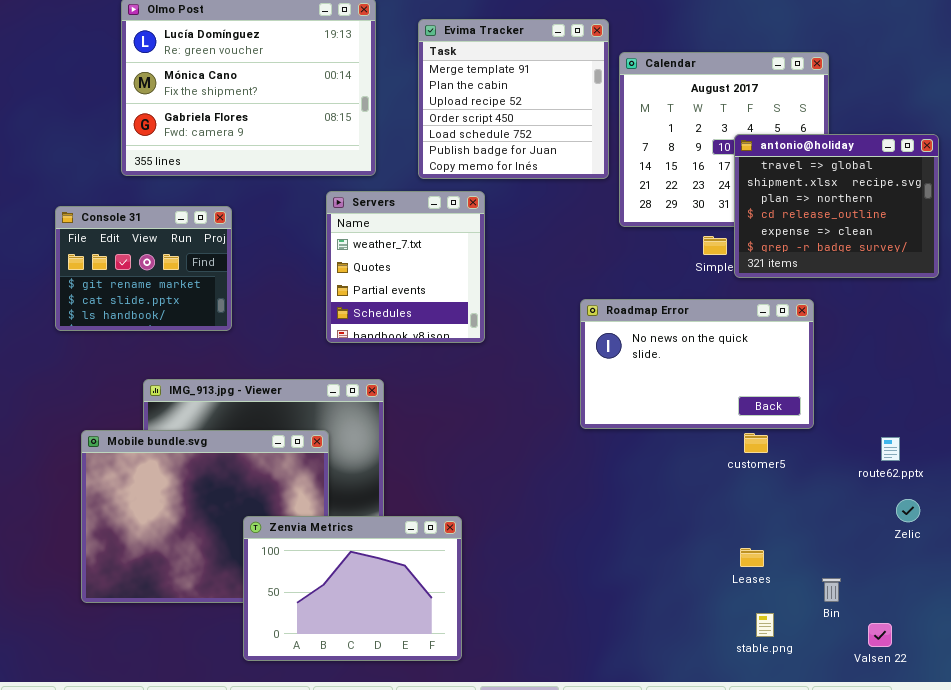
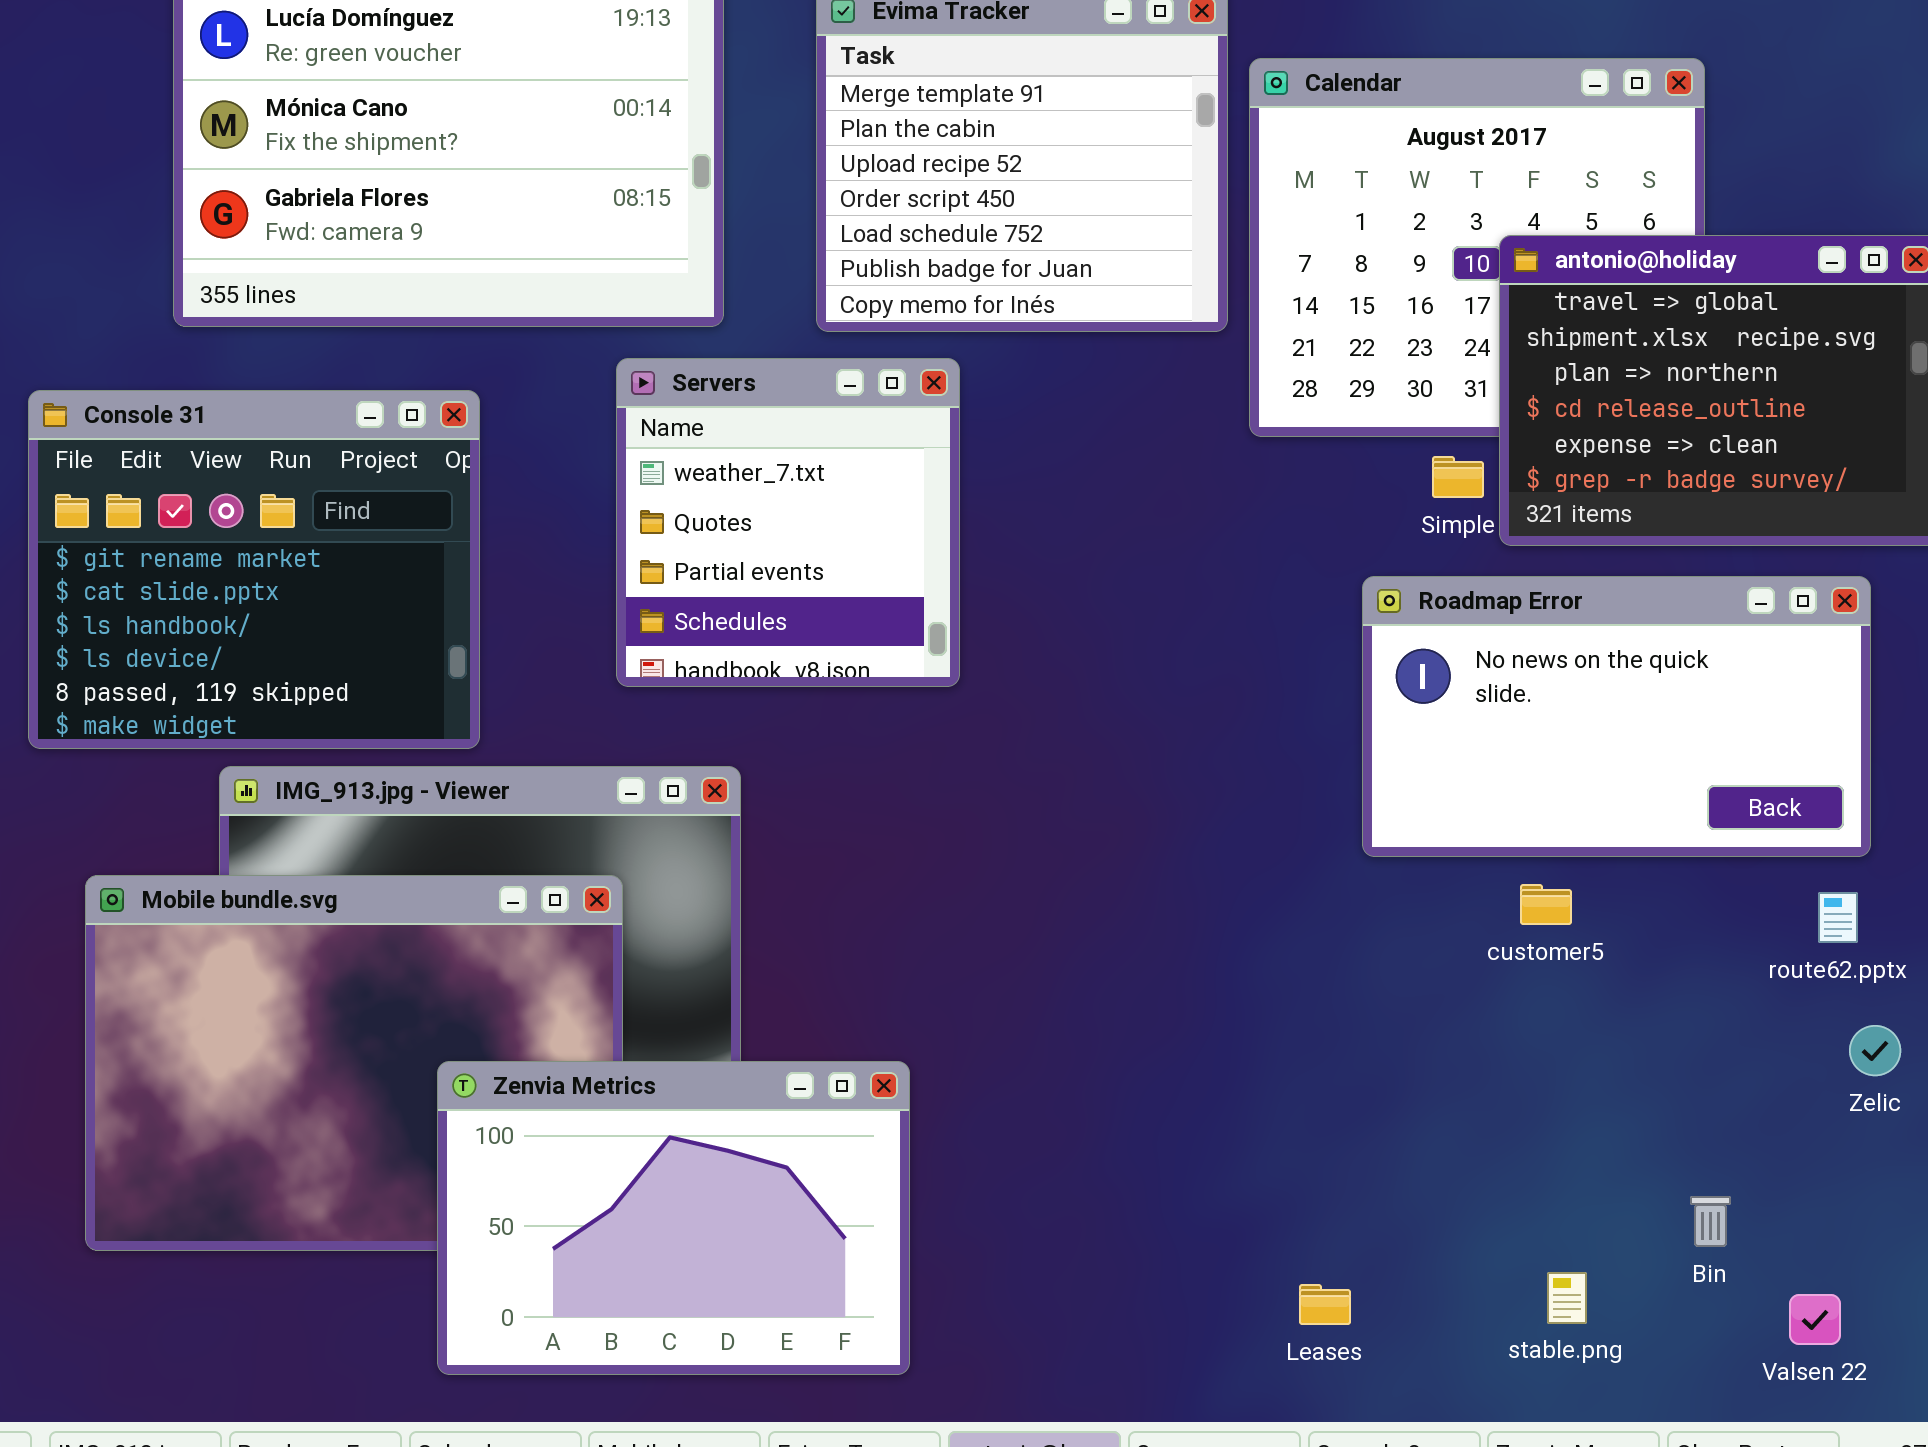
Console 31: [55,206,232,331] -> [28,390,480,749], resized
Roadmap Error: [580,299,814,429] -> [1362,576,1871,857], moved
Leases: [740,548,764,567] -> [1299,1284,1351,1325], moved

